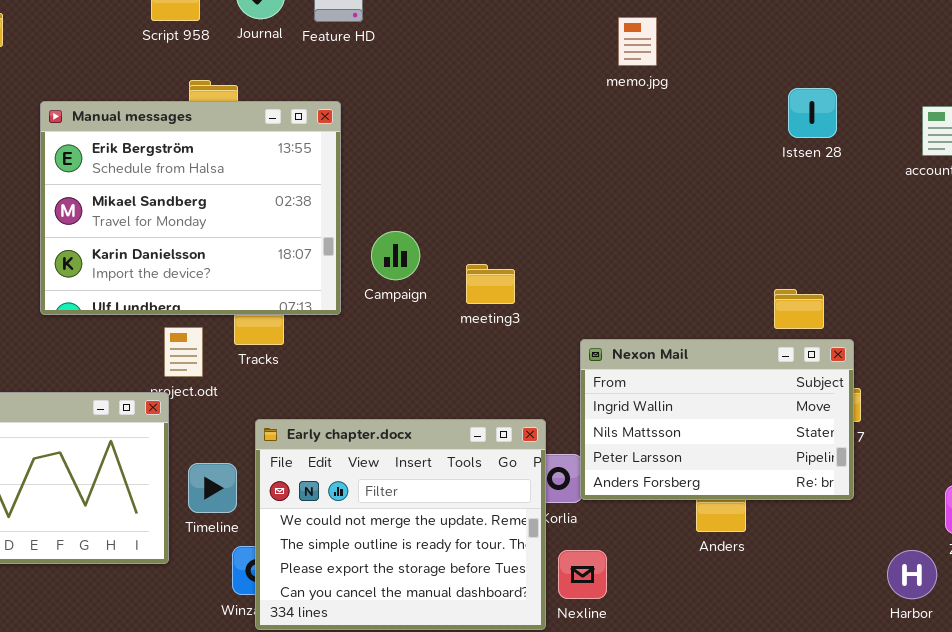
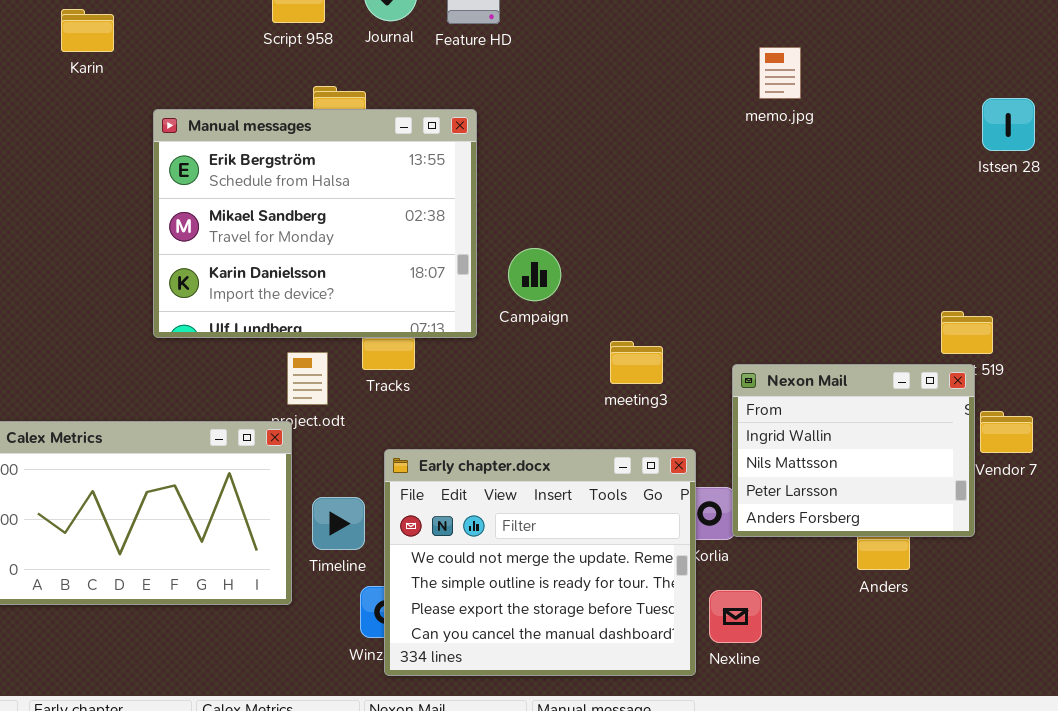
memo.jpg: [618,17,657,66] -> [759,47,801,99], moved
Istsen 28: [788,88,837,138] -> [982,98,1035,151], moved
meeting3: [466,264,515,304] -> [610,341,663,384], moved
Nexon Mail: [580,339,854,500] -> [732,364,975,537], resized

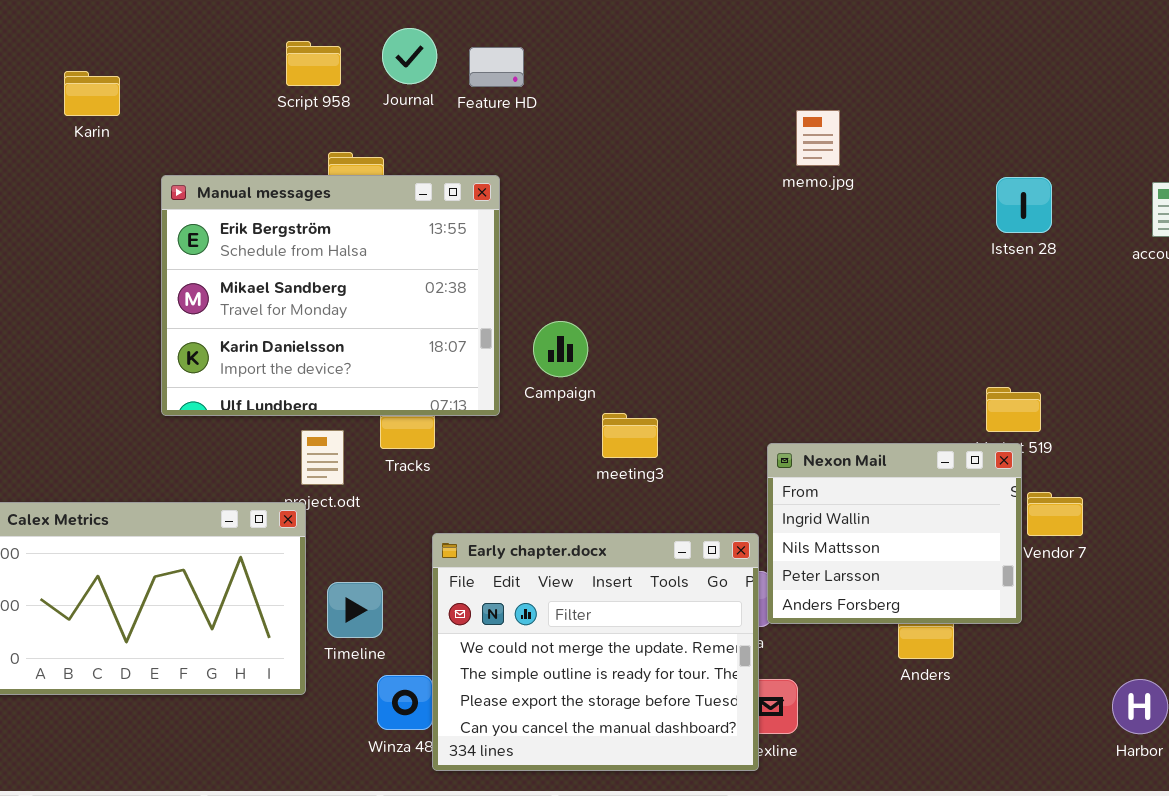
Istsen 28: [982,98,1035,151] -> [996,177,1052,233], moved
meeting3: [610,341,663,384] -> [602,413,658,458], moved
Early chapter.docx: [384,449,696,676] -> [432,533,759,771], moved

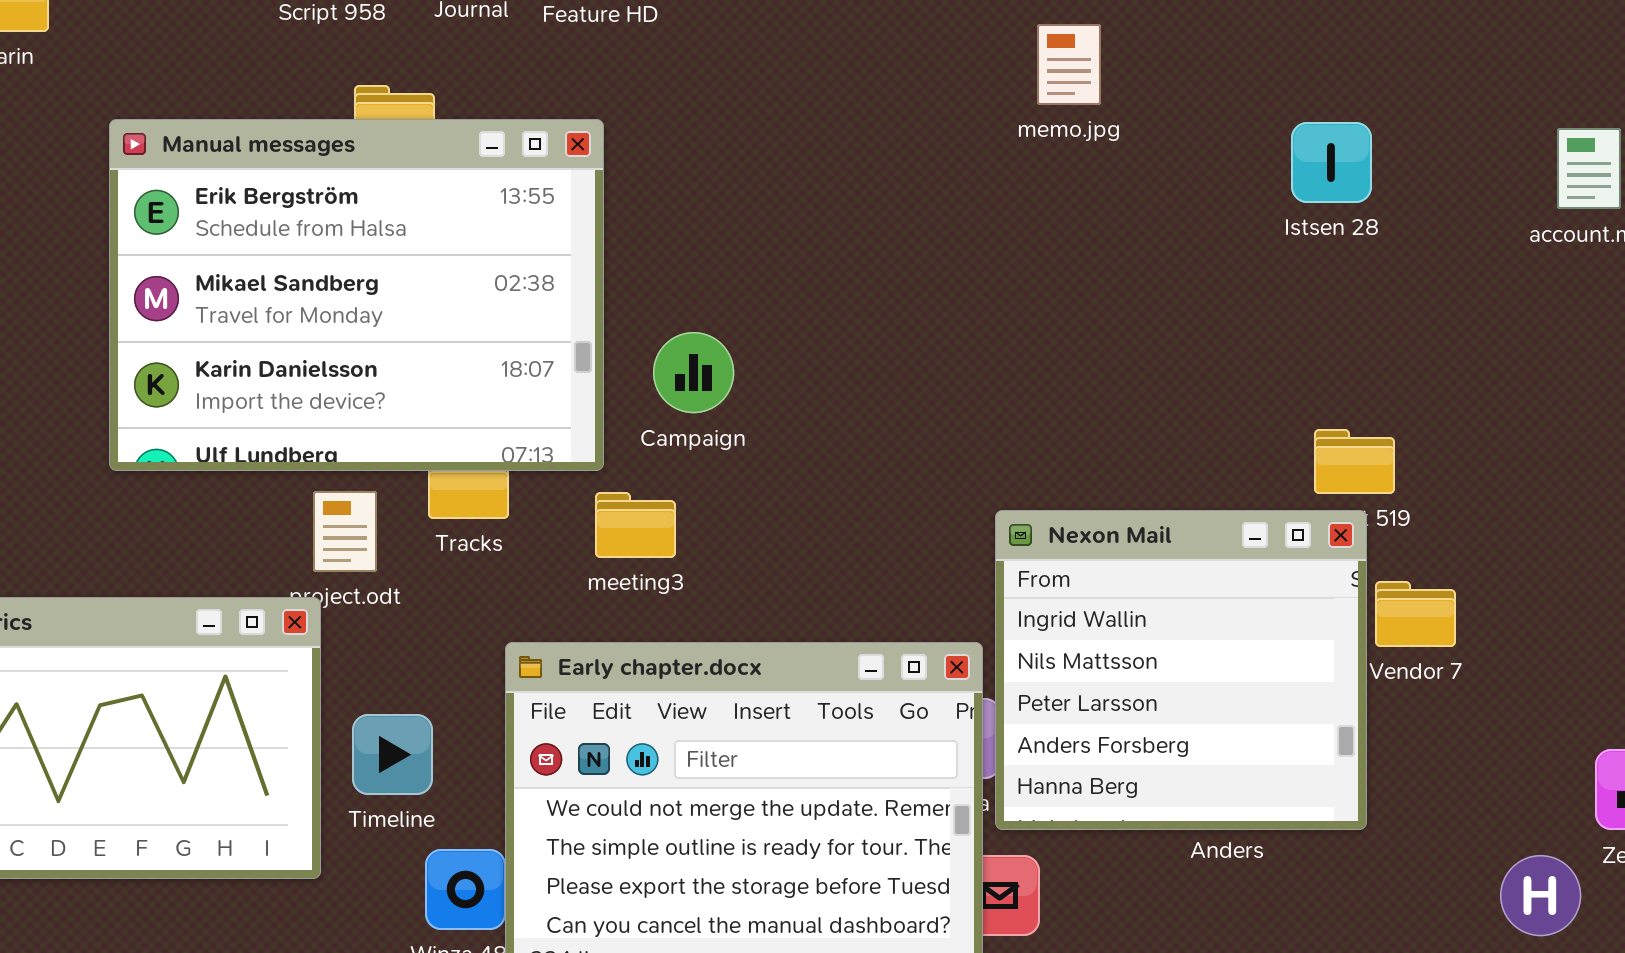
Istsen 28: [996,177,1052,233] -> [1291,122,1372,203], moved
meeting3: [602,413,658,458] -> [595,492,676,558], moved
Nexon Mail: [767,443,1022,624] -> [995,510,1367,830], resized

